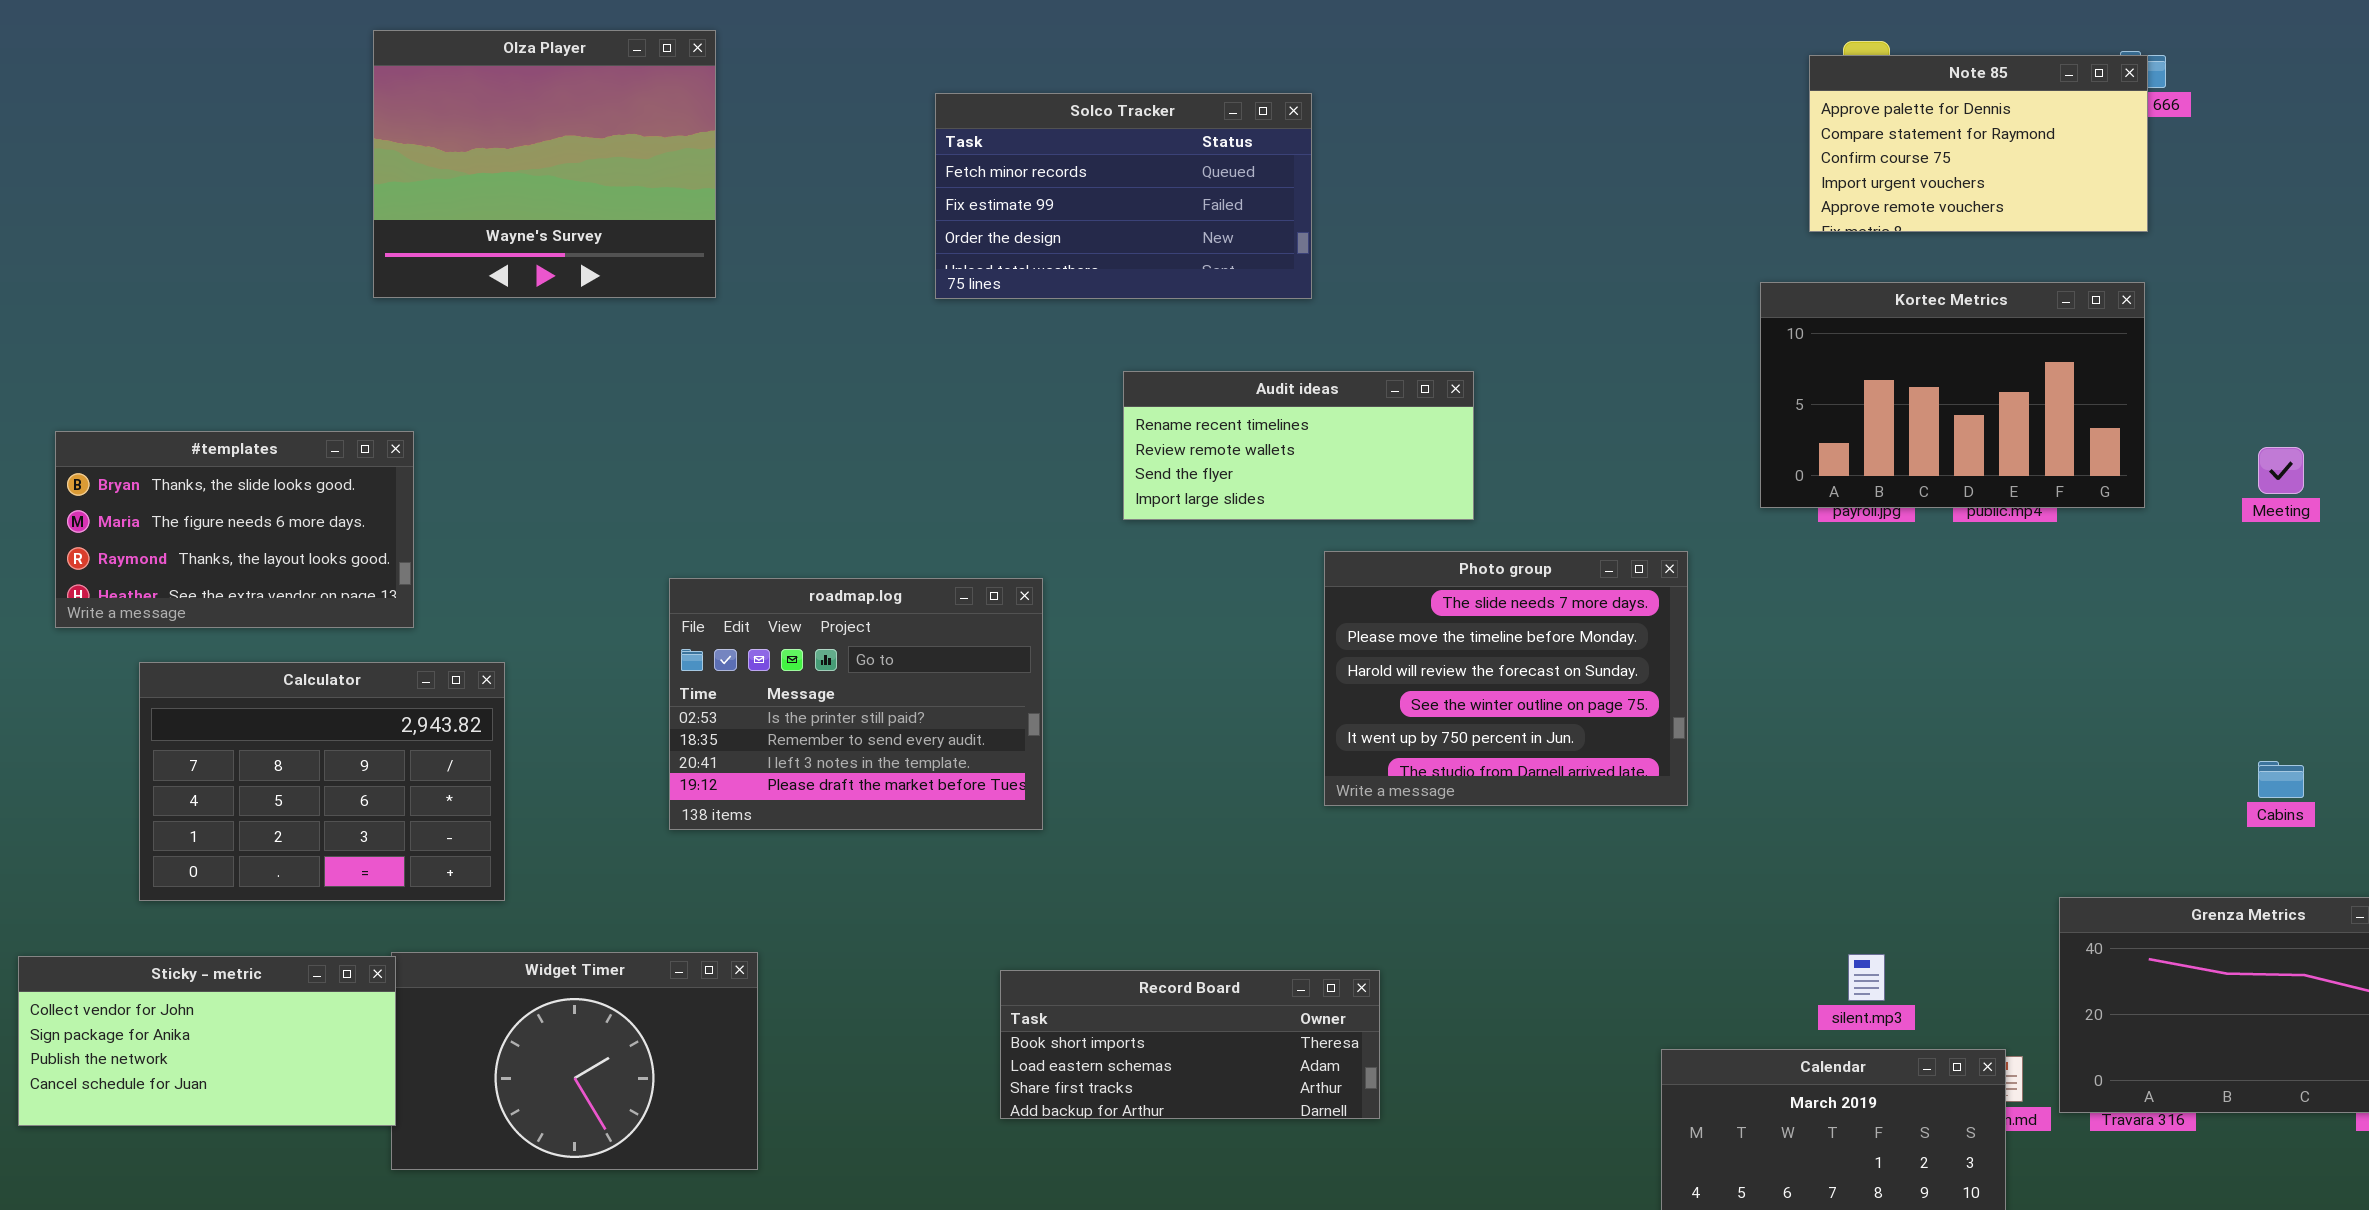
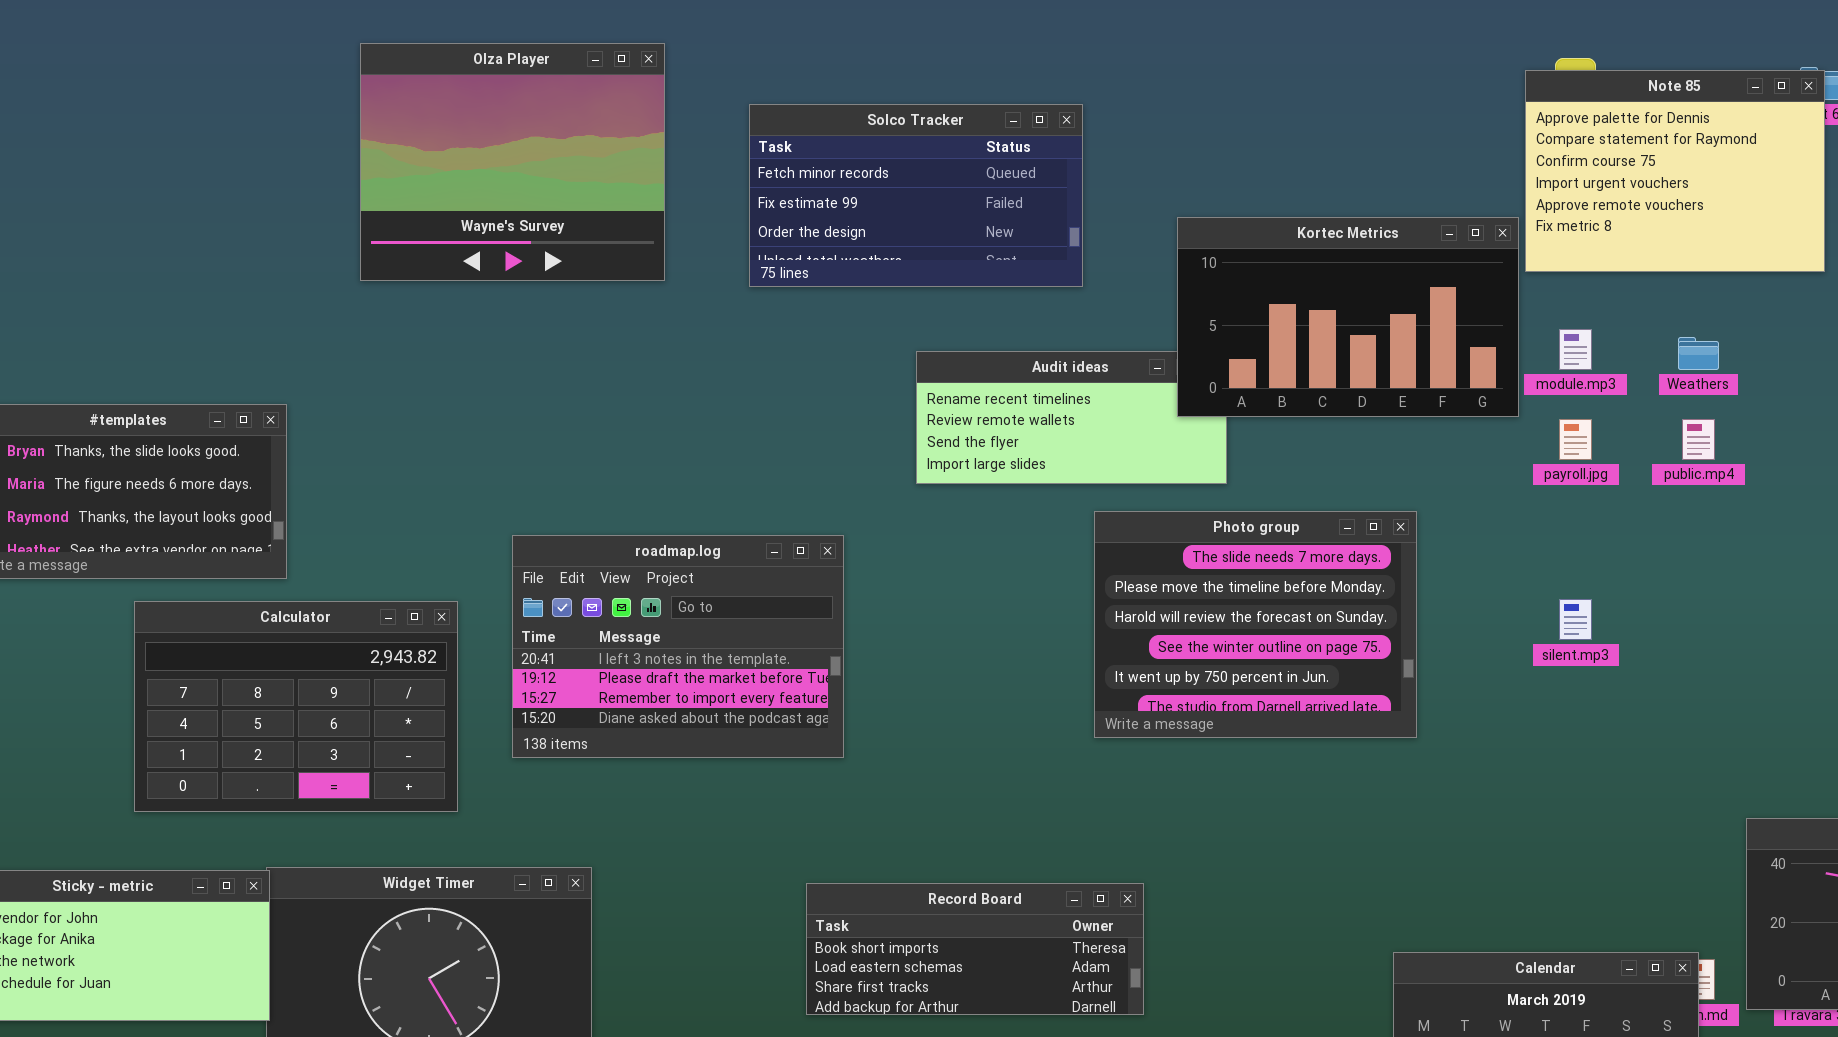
Olza Player: [373,30,716,298] -> [360,43,665,281], moved
Note 85: [1809,55,2148,232] -> [1525,70,1825,272], resized
Kortec Metrics: [1760,282,2145,508] -> [1177,217,1519,417], moved
roadmap.log: [669,578,1043,830] -> [512,535,844,758], scrolled down 2 rows
Calculator: [139,662,505,901] -> [134,601,458,812], moved
silent.mp3: [1848,954,1885,1001] -> [1559,599,1592,640], moved

